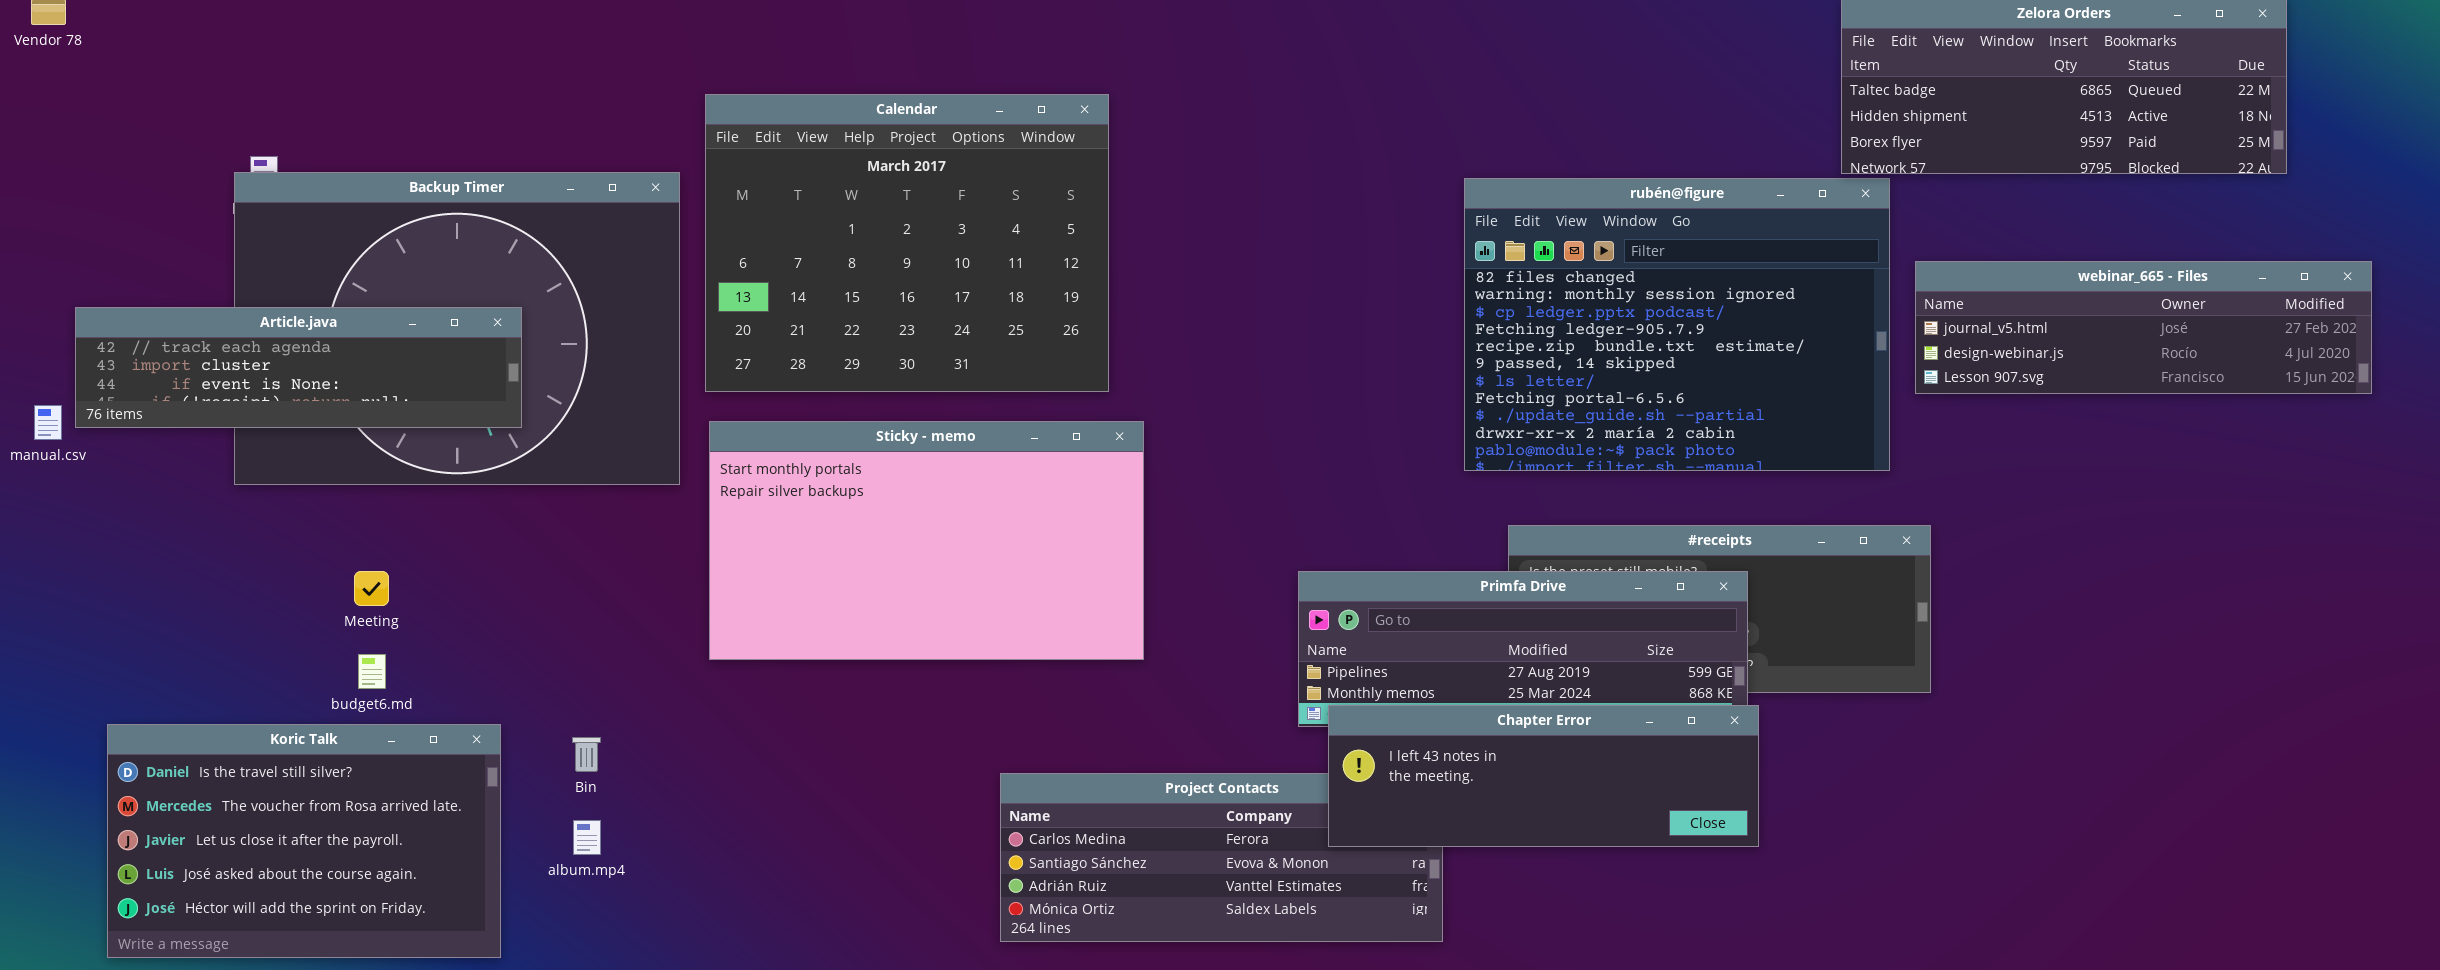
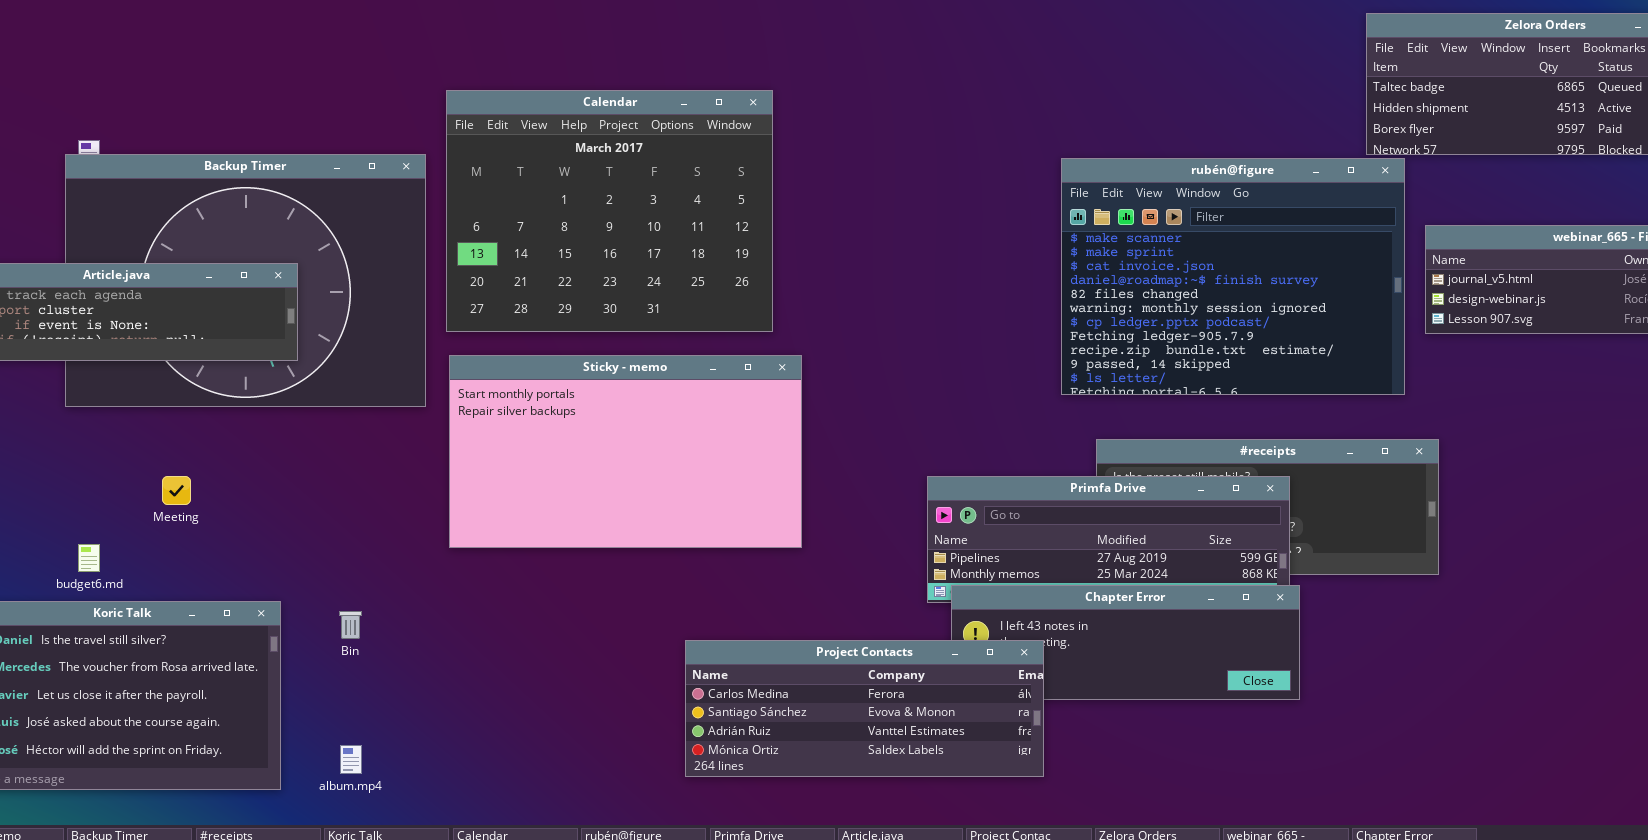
rubén@figure: [1464,178,1890,471] -> [1061,158,1405,395], scrolled up 4 rows
budget6.md: [358,654,386,689] -> [78,544,100,572], moved
Project Contacts: [1000,773,1443,942] -> [685,640,1044,777], raised
album.mp4: [573,820,601,855] -> [340,745,362,774], moved

